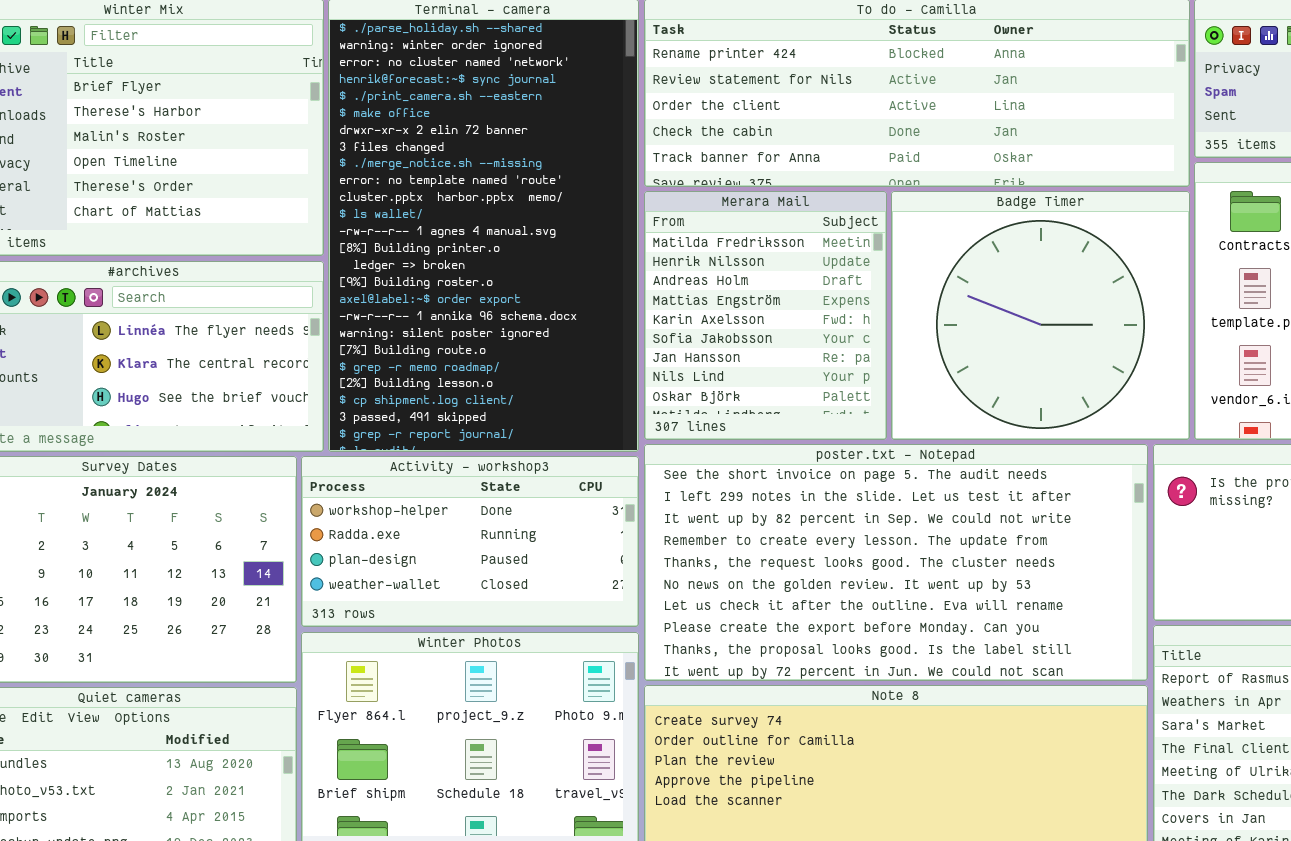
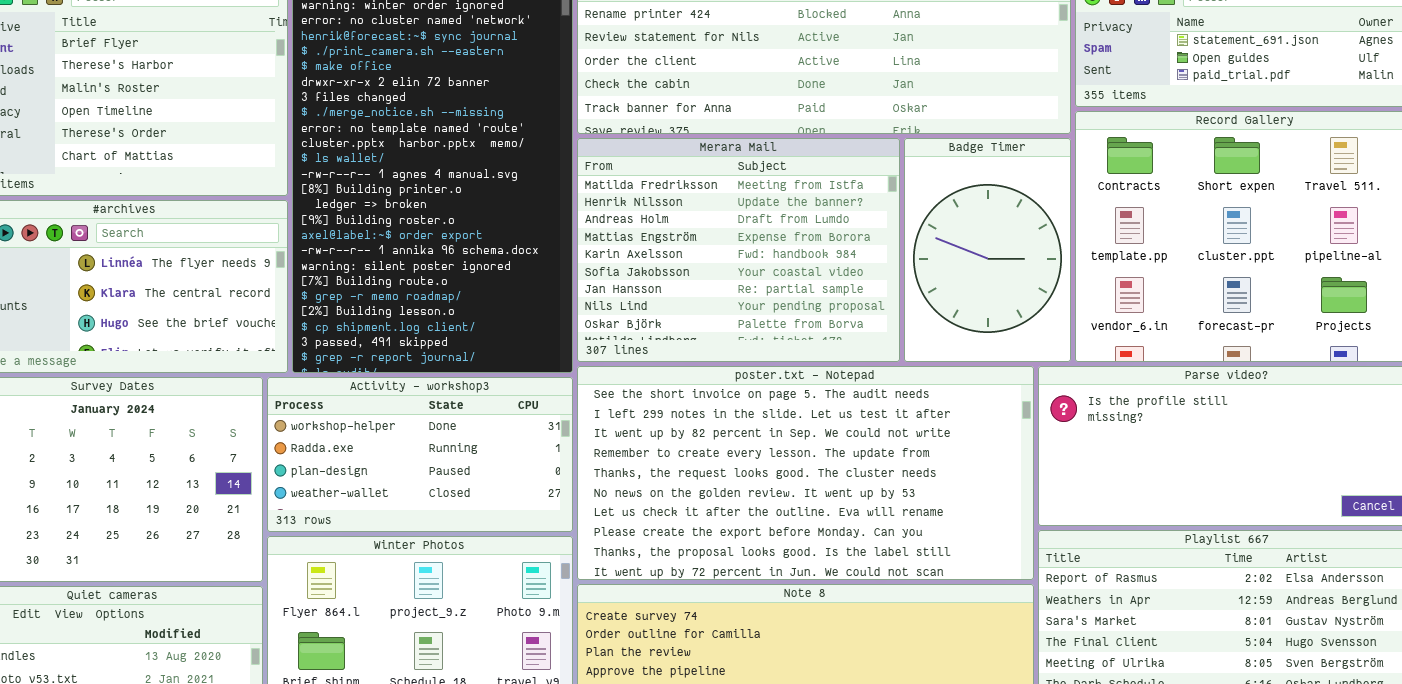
Merara Mail: [644,191,887,440] -> [577,138,900,362], resized
Badge Timer: [891,191,1190,440] -> [904,138,1071,362], resized

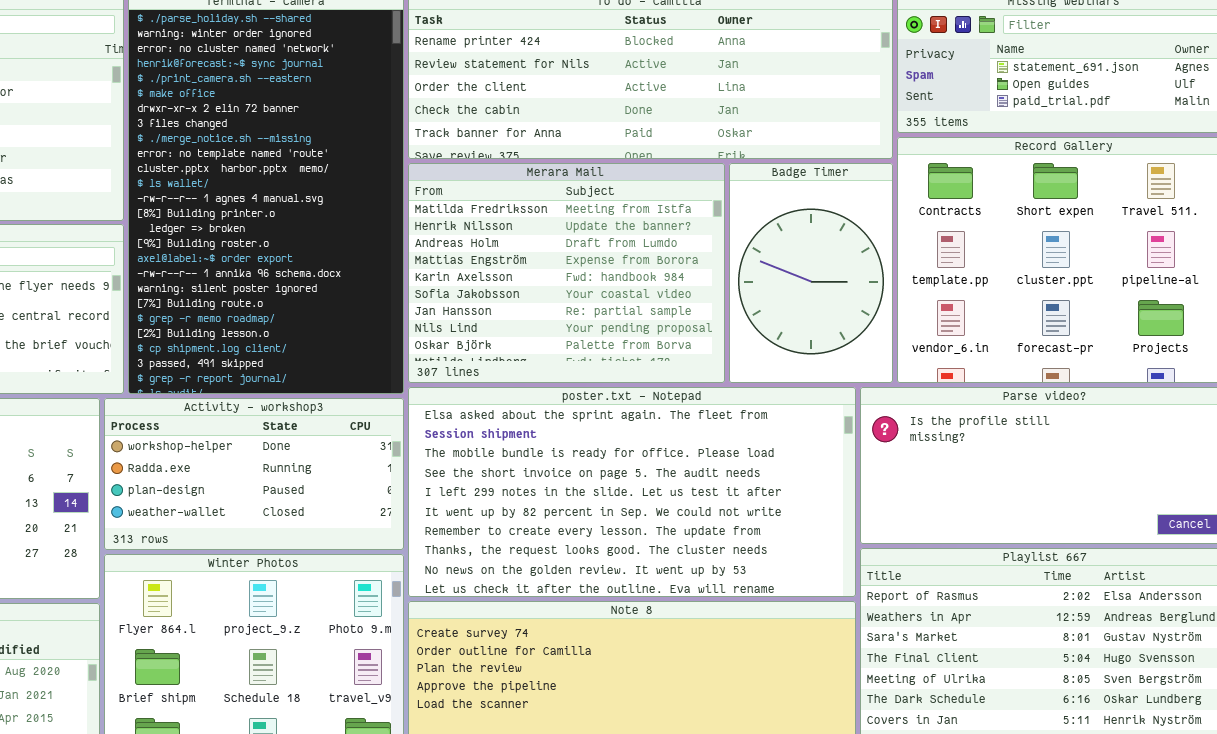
poster.txt - Notepad: [577,366,1034,580] -> [408,387,856,597], scrolled up 3 rows

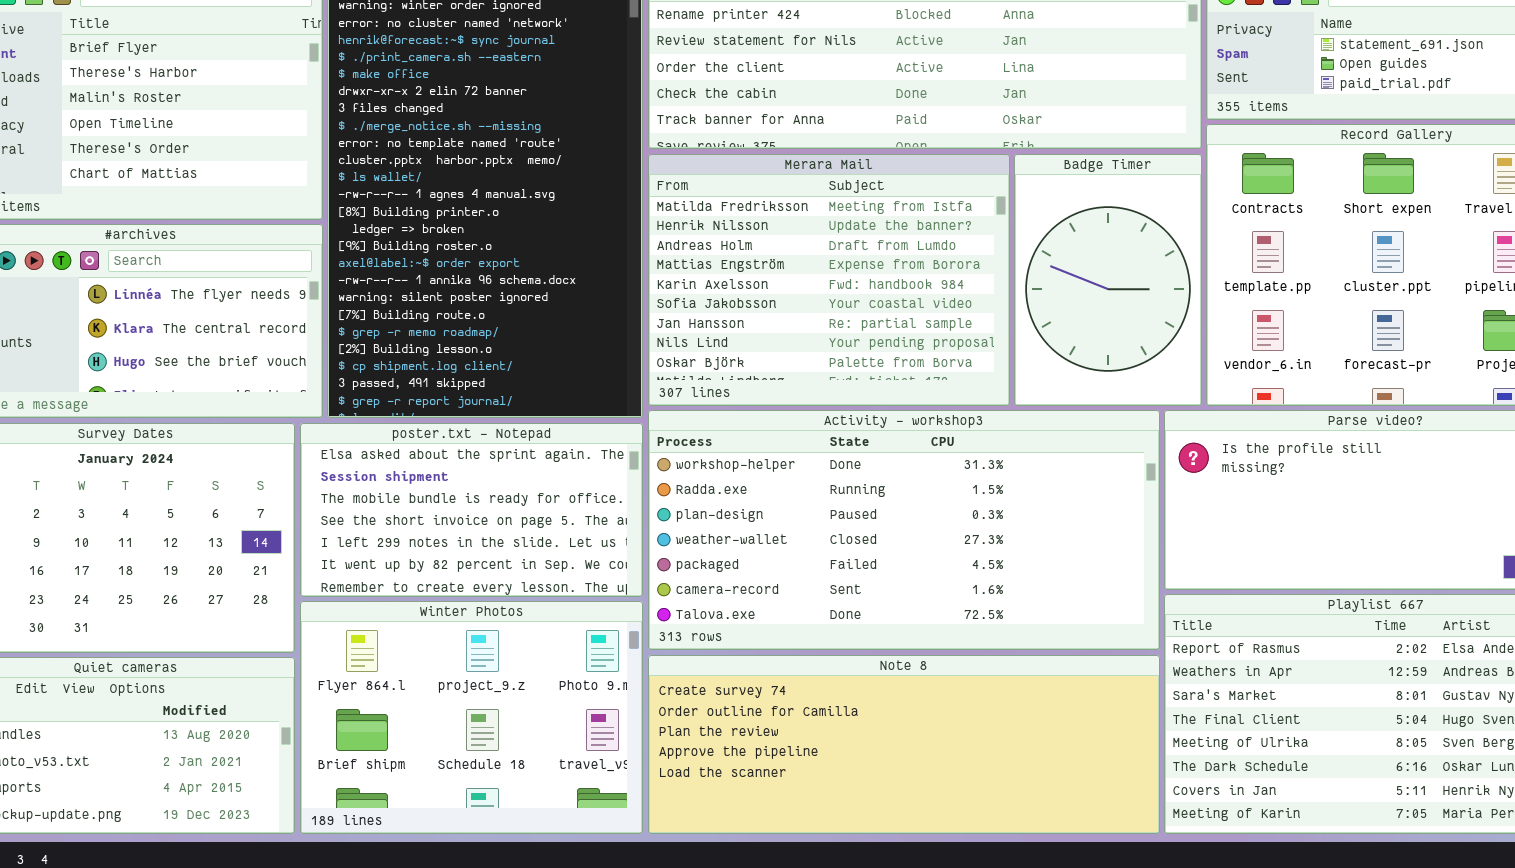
poster.txt - Notepad: [408,387,856,597] -> [300,423,643,597], moved, resized
Activity - workshop3: [104,398,404,550] -> [648,410,1160,650], moved, resized

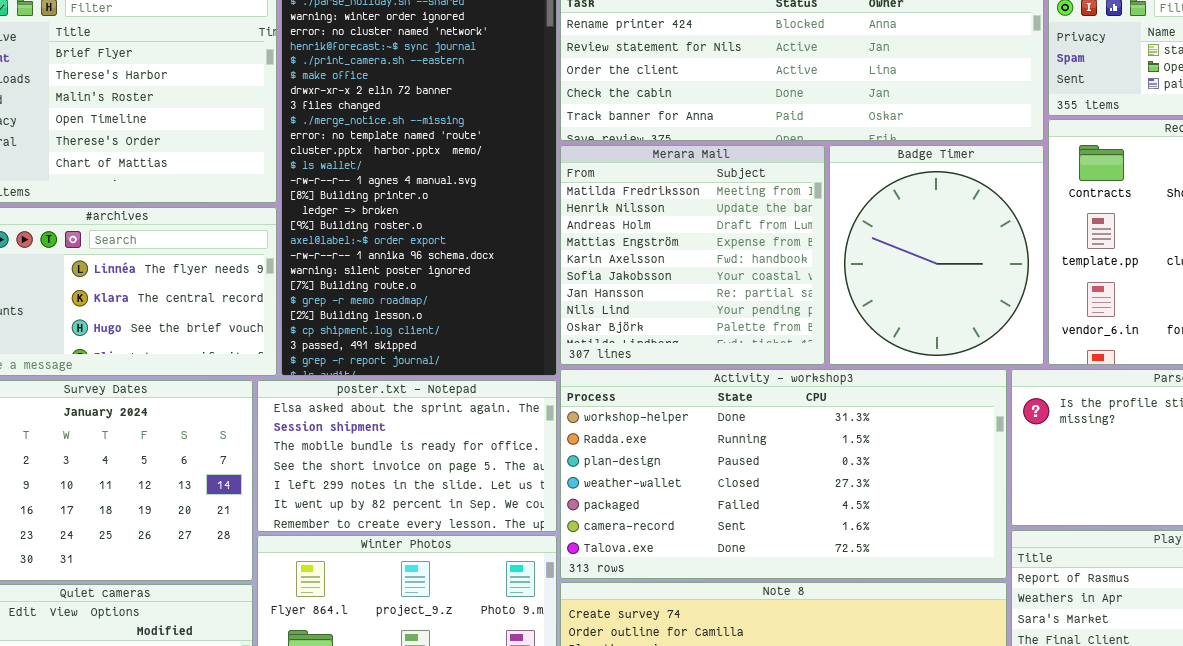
Merara Mail: [648,154,1010,406] -> [560,145,825,365], resized
Badge Timer: [1014,154,1202,406] -> [829,145,1044,365], resized

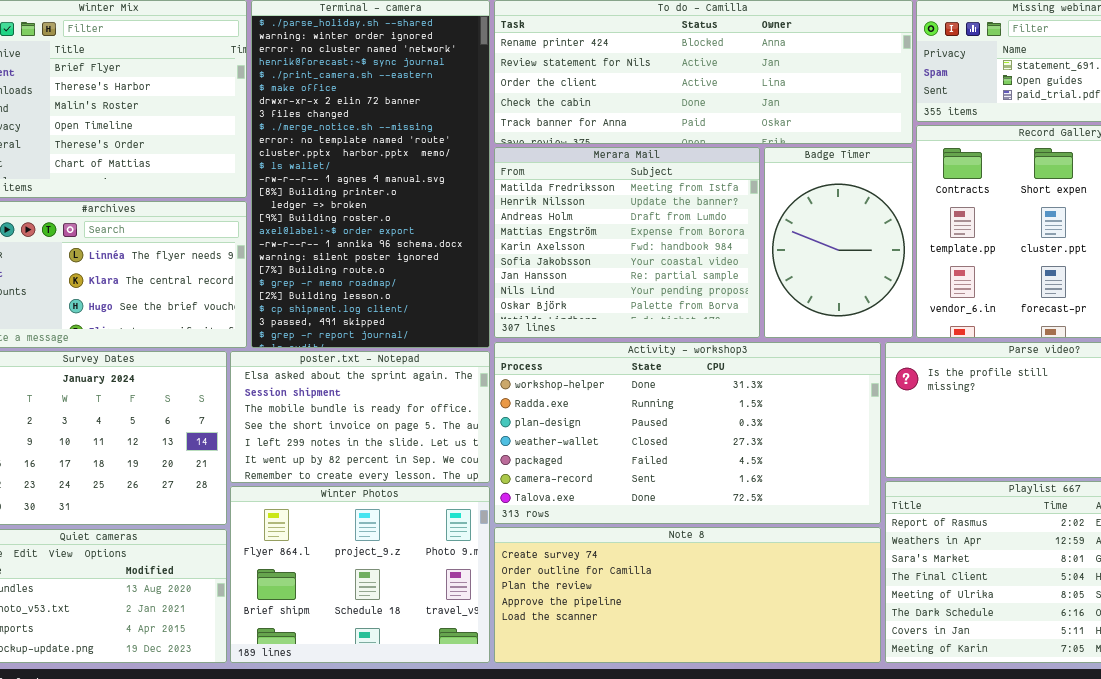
Merara Mail: [560,145,825,365] -> [494,147,760,338], resized
Badge Timer: [829,145,1044,365] -> [764,147,913,338], resized

